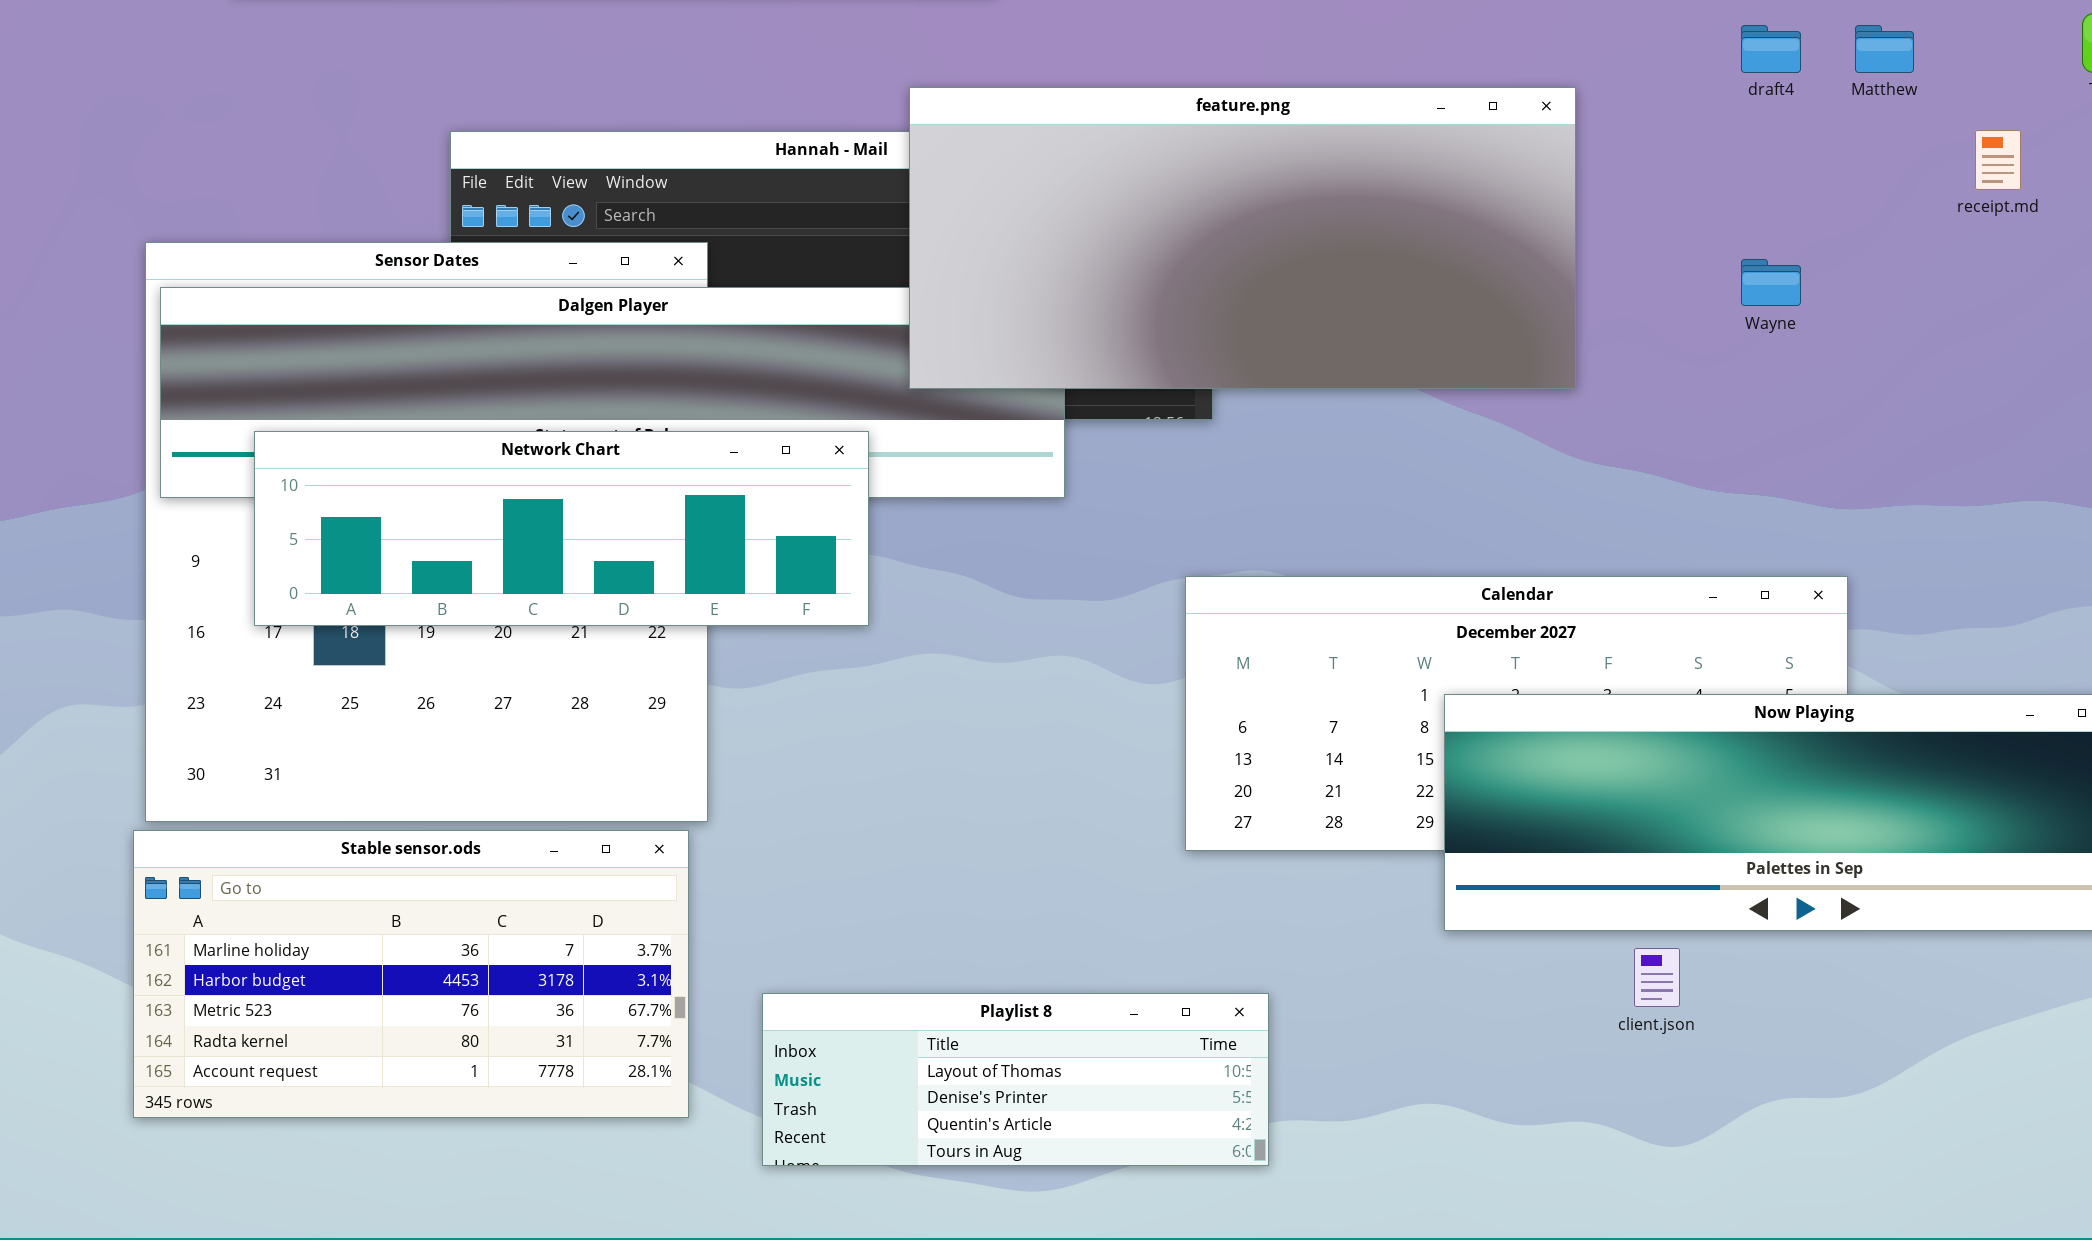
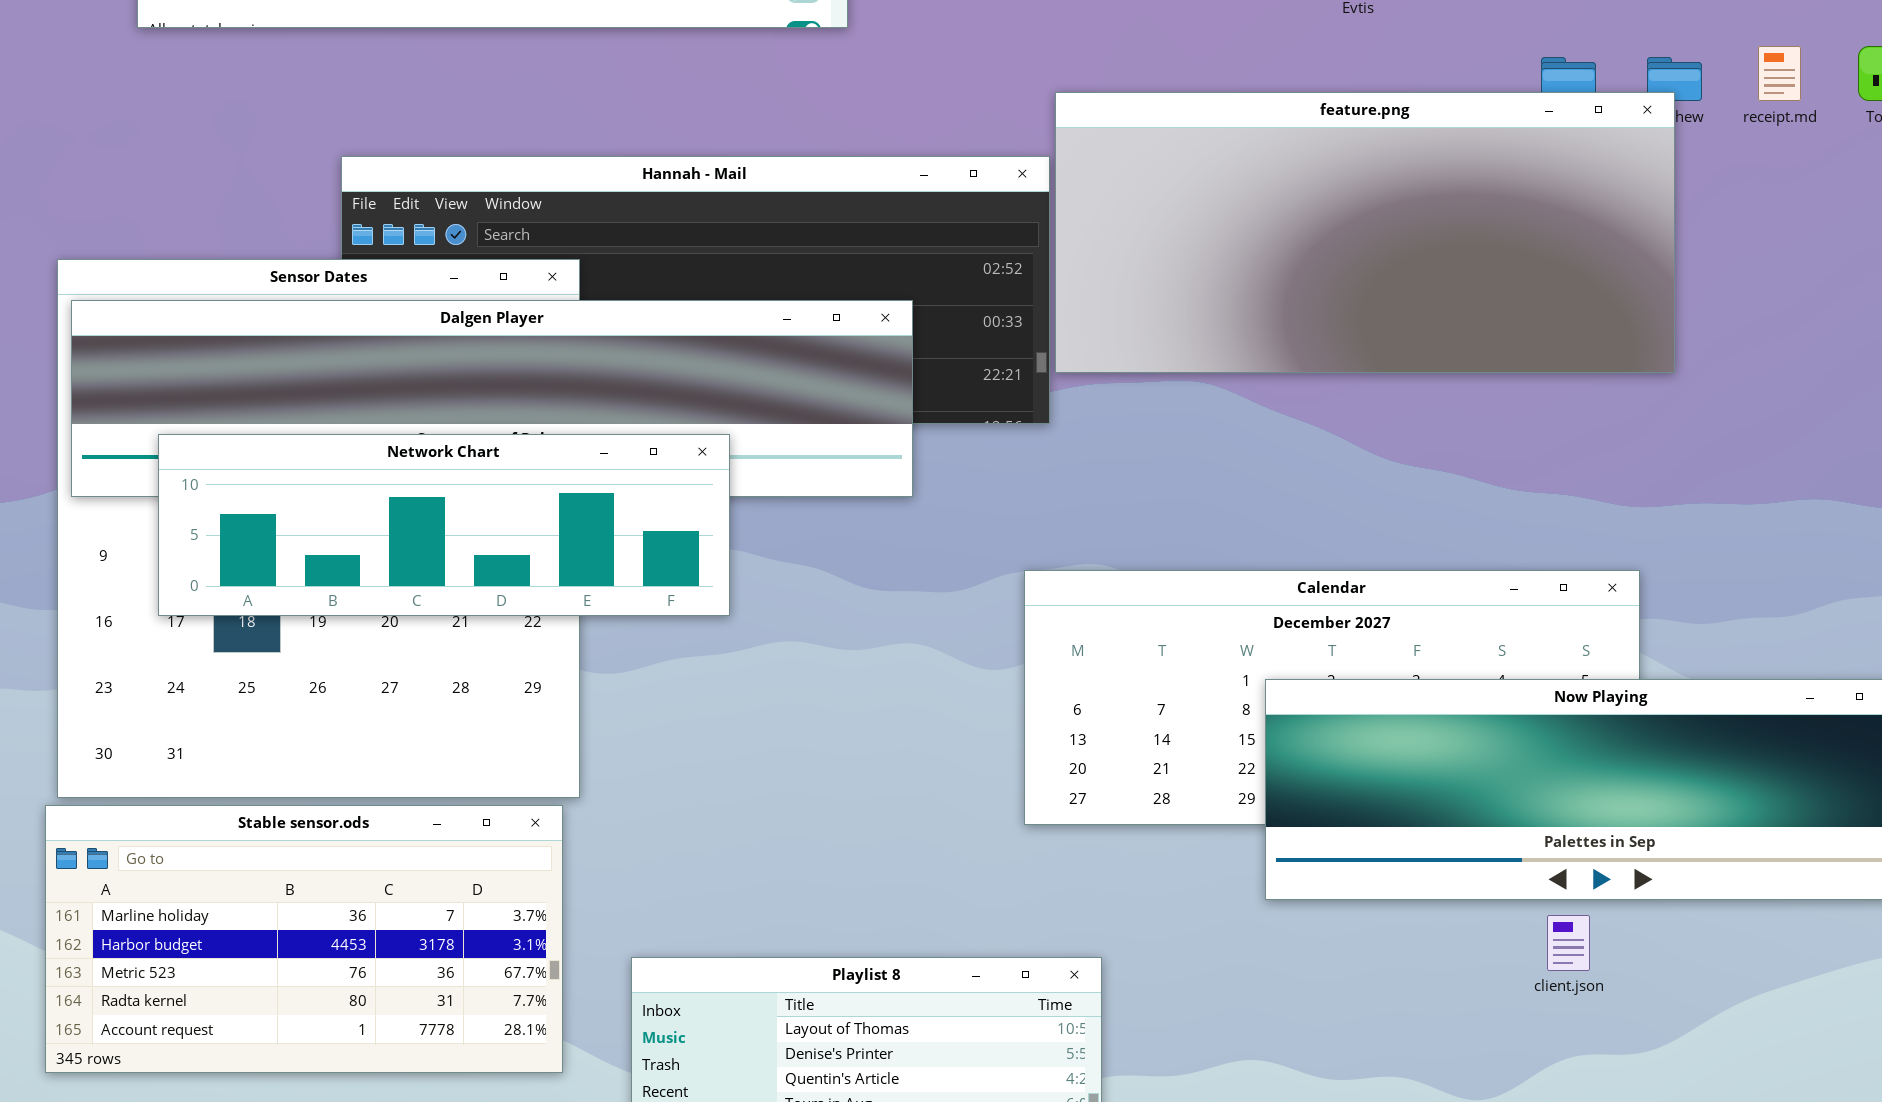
feature.png: [909,87,1576,389] -> [1055,92,1675,373], moved
receipt.md: [1975,130,2021,190] -> [1758,46,1801,101], moved
client.json: [1634,948,1680,1007] -> [1547,915,1590,971], moved

